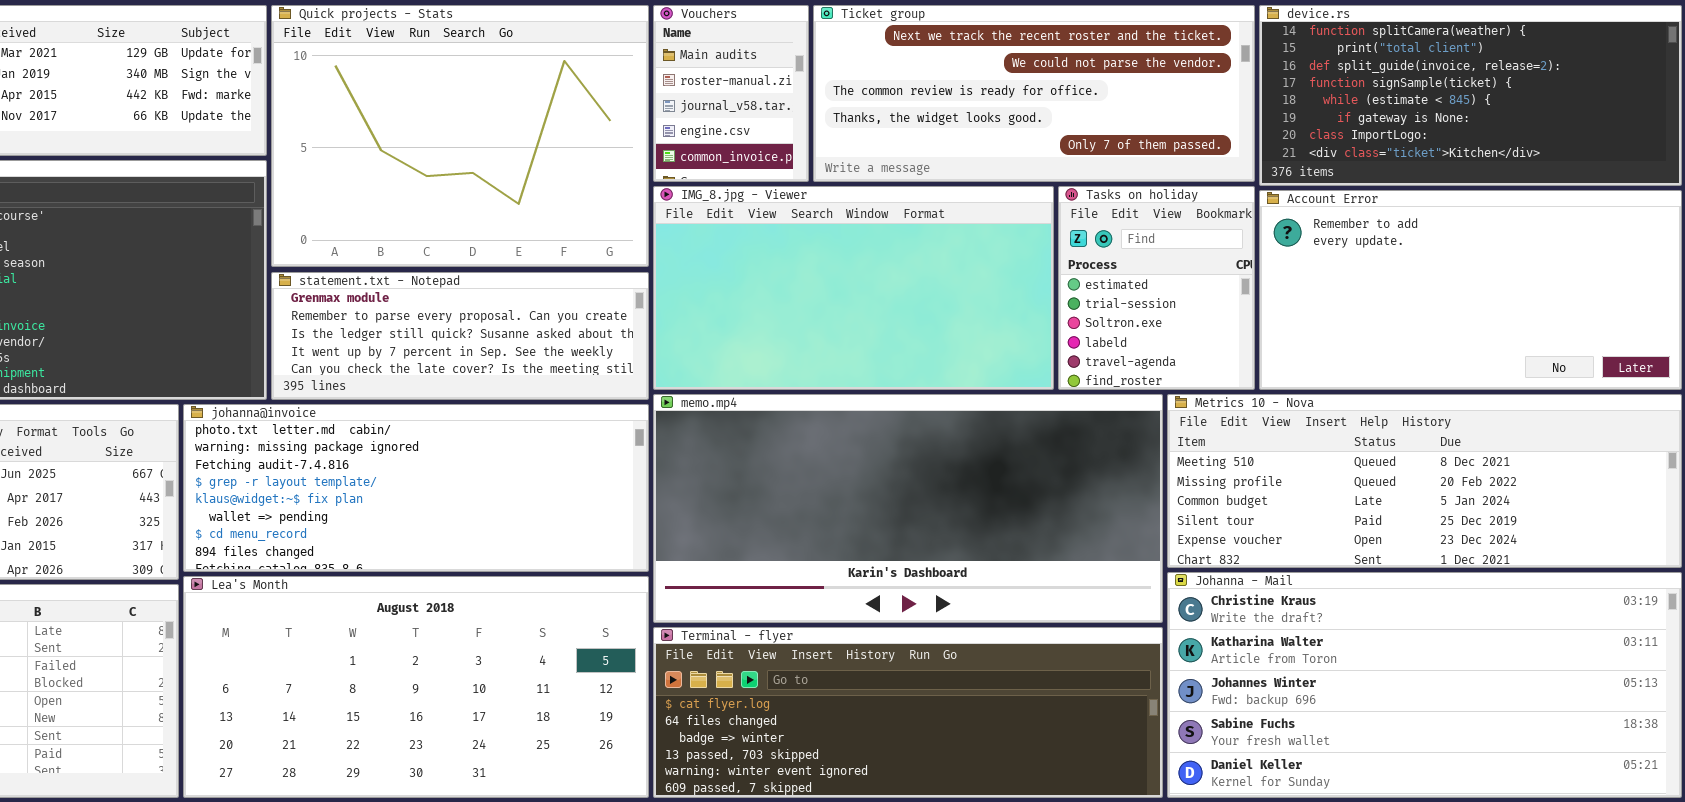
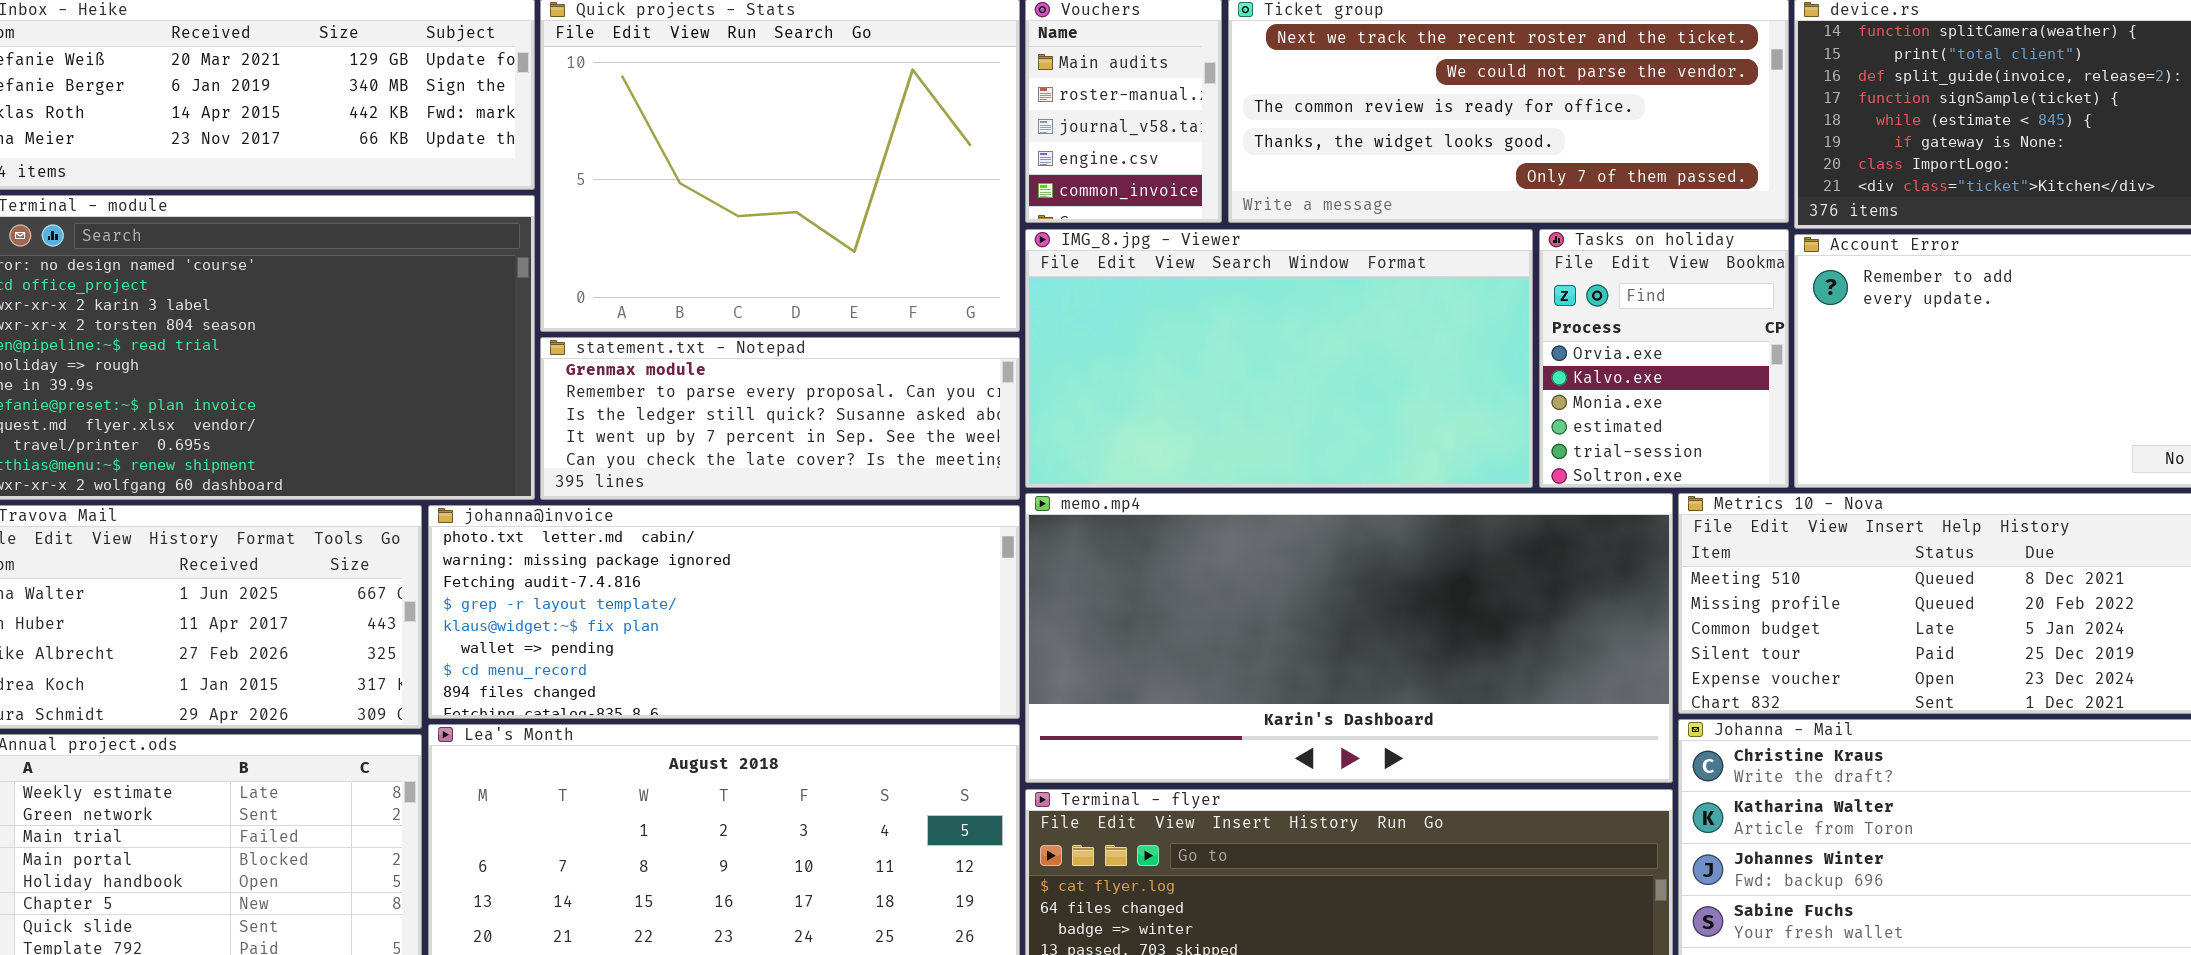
Tasks on holiday: [1058,186,1255,390] -> [1539,229,1789,488], scrolled up 3 rows

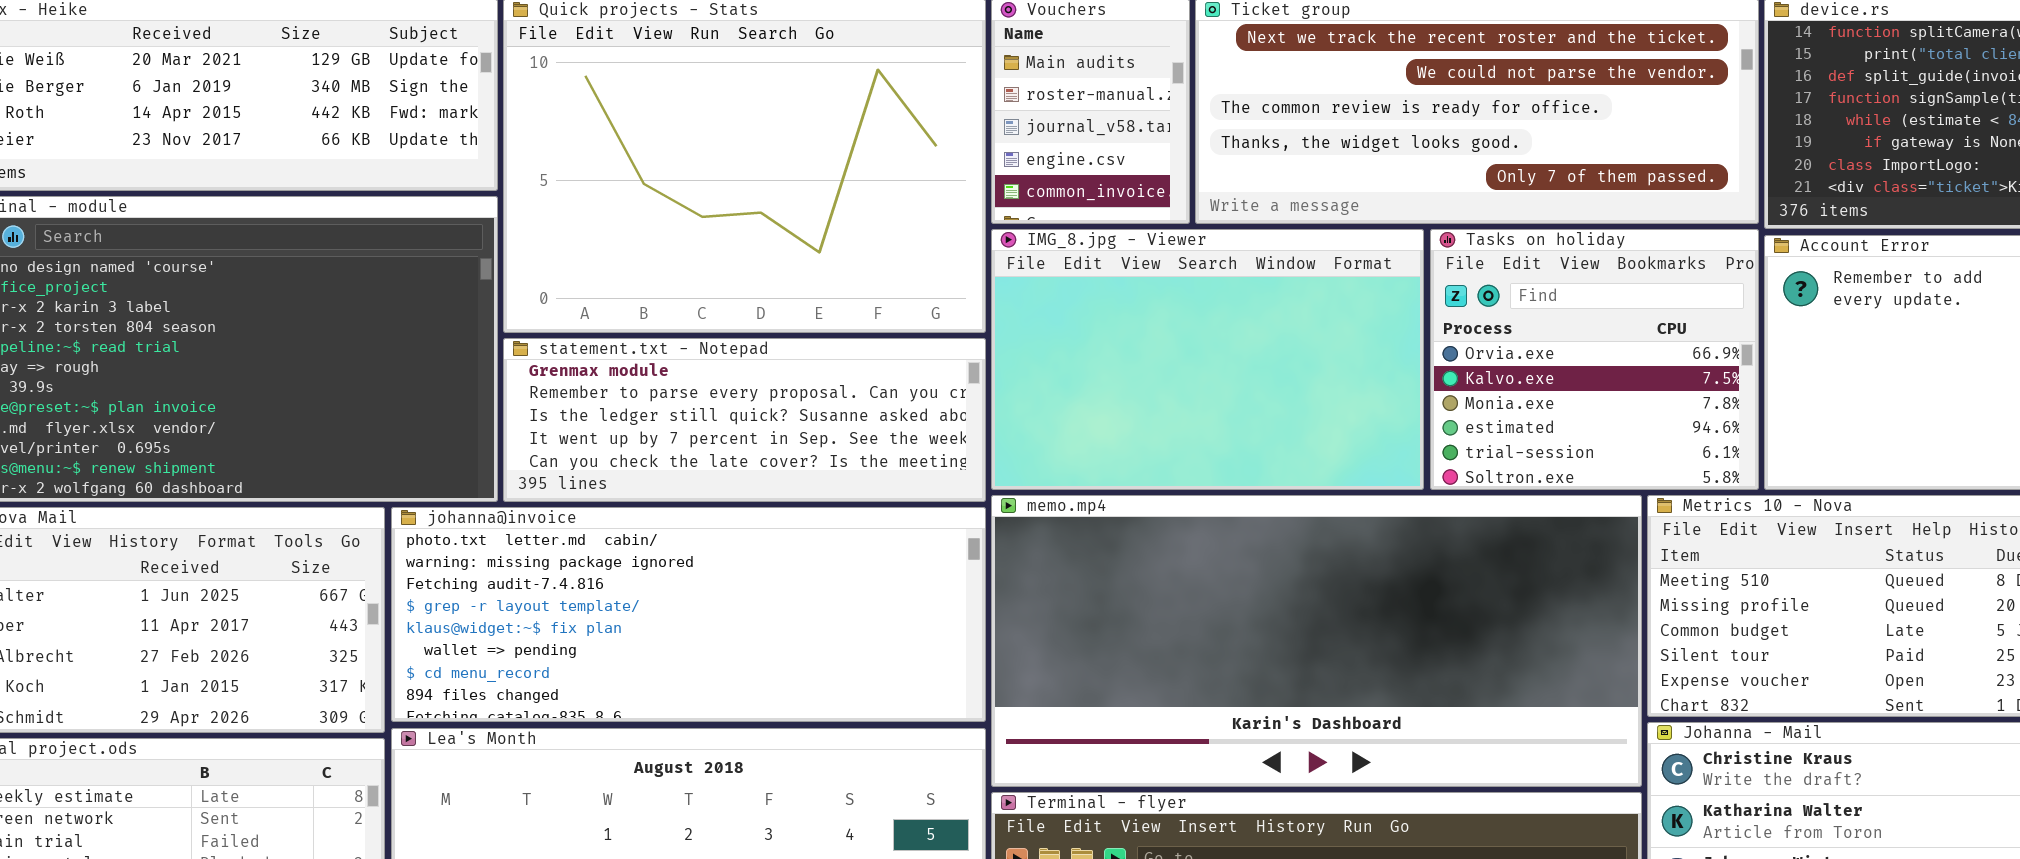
IMG_8.jpg - Viewer: [1025,229,1533,488] -> [991,229,1424,490], resized
Tasks on holiday: [1539,229,1789,488] -> [1430,229,1759,490], resized

